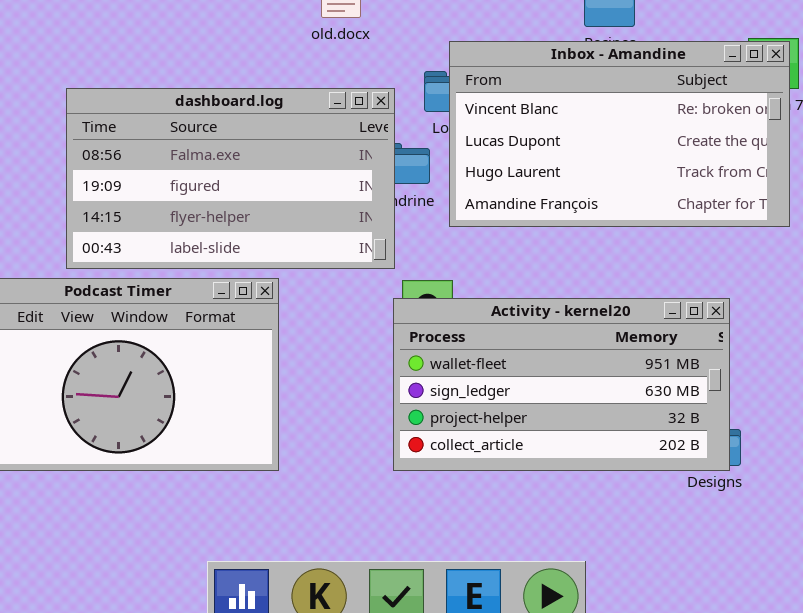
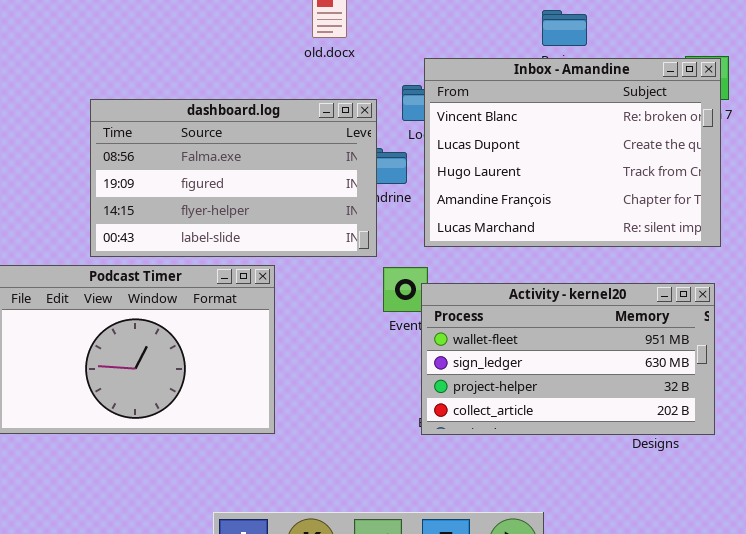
Inbox - Amandine: [449,41,790,227] -> [424,58,721,247], resized
Activity - kernel20: [393,298,730,471] -> [421,283,715,435], moved

